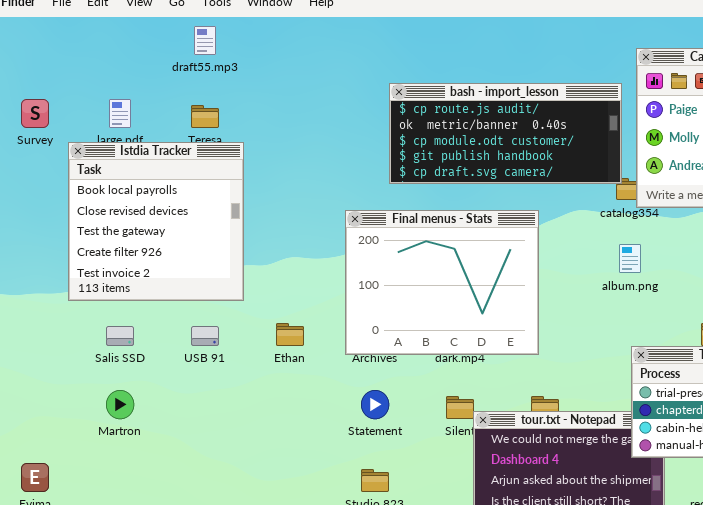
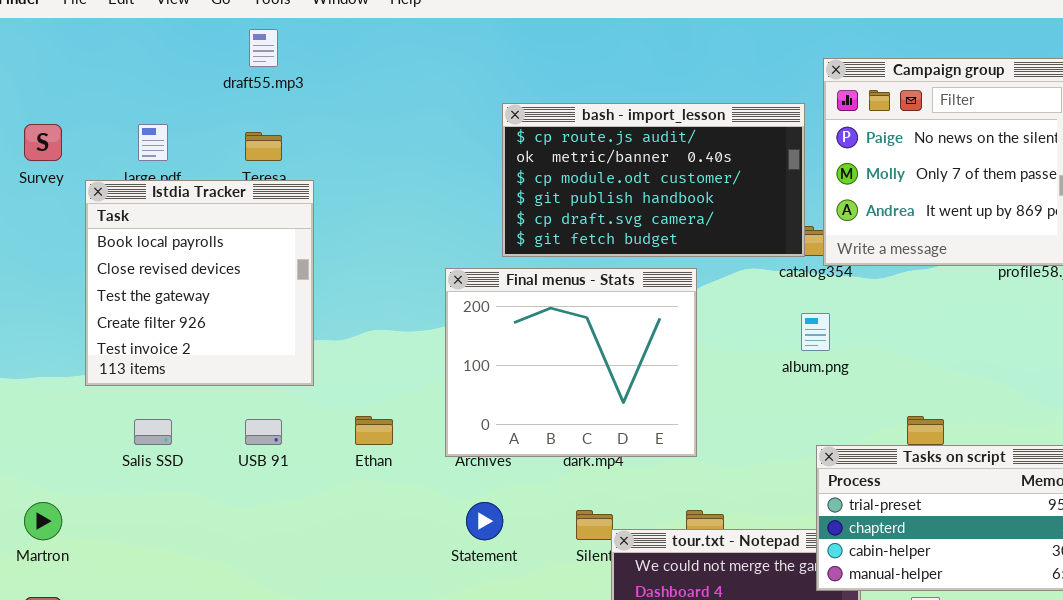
bash - import_lesson: [389,83,622,184] -> [502,103,805,257], resized
Martron: [106,390,134,419] -> [24,502,62,540], moved

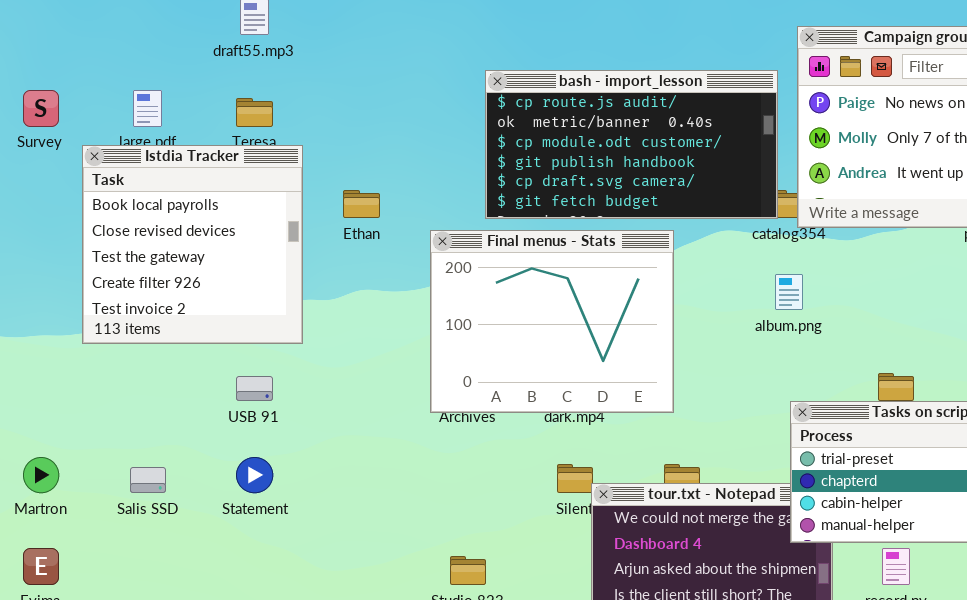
Ethan: [355,416,393,445] -> [343,190,380,218], moved
Salis SSD: [134,419,172,445] -> [130,467,166,493], moved
Statement: [466,502,503,540] -> [236,457,273,493], moved

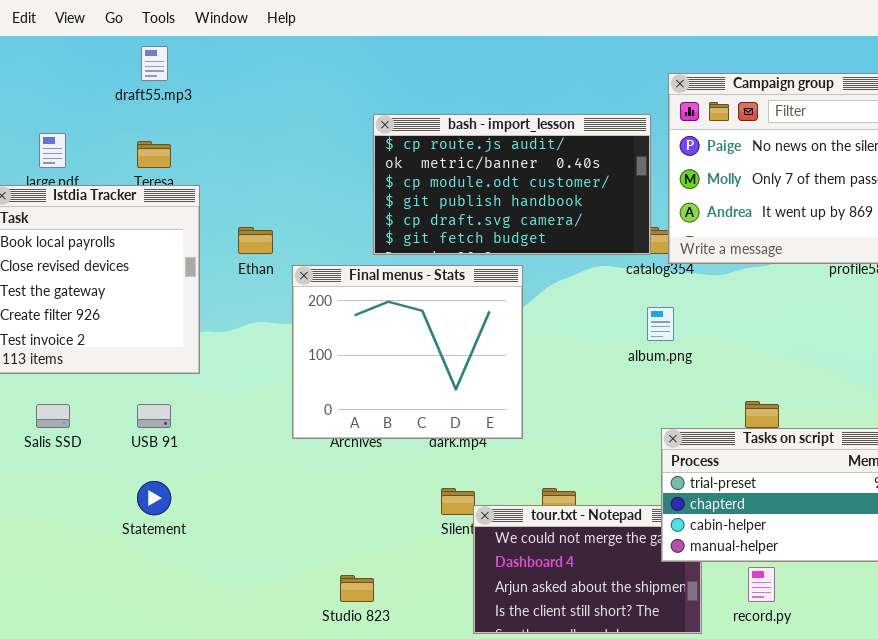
Final menus - Stats: [430,230,674,413] -> [292,265,523,439], moved
Salis SSD: [130,467,166,493] -> [36,404,70,428], moved

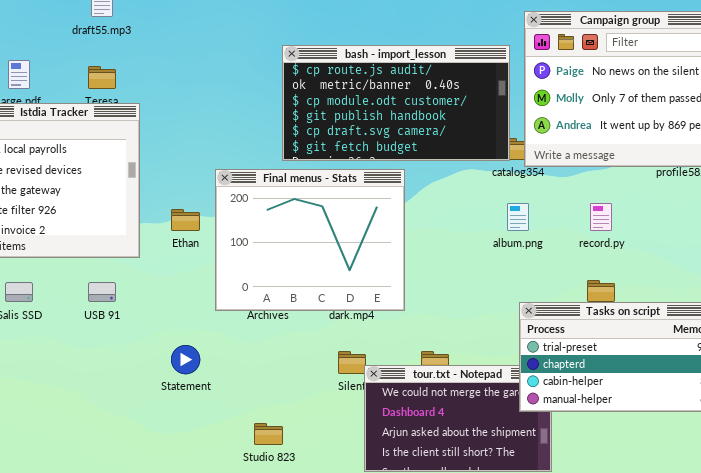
Ethan: [238,227,273,254] -> [171,209,200,231], moved
Statement: [137,481,171,515] -> [171,345,200,374], moved
record.py: [748,567,775,602] -> [590,203,612,231], moved

